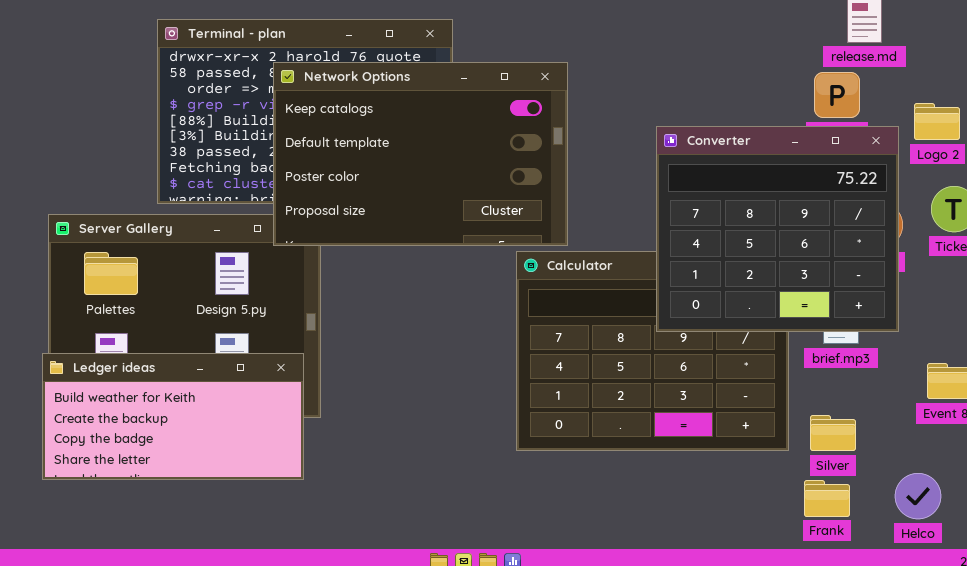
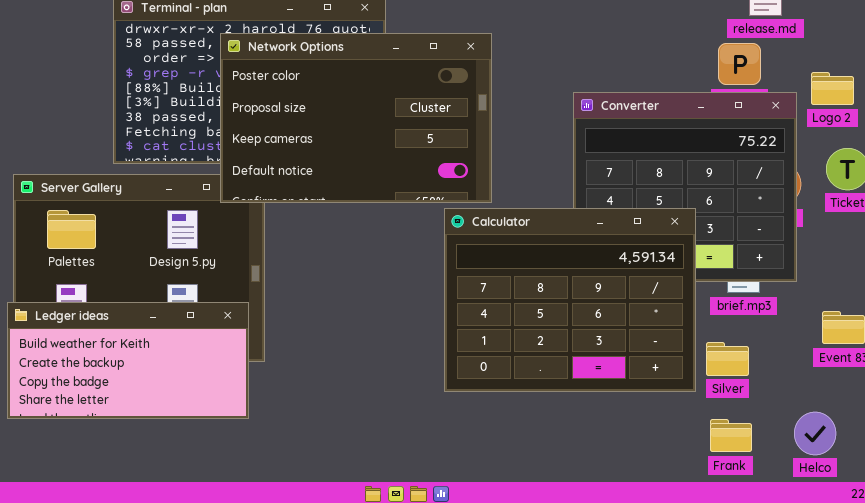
Network Options: [273,62,568,246] -> [220,33,492,203], scrolled down 2 rows
Calculator: [516,251,789,451] -> [444,208,696,392], raised
Silver: [810,415,856,451] -> [706,342,749,376], moved

